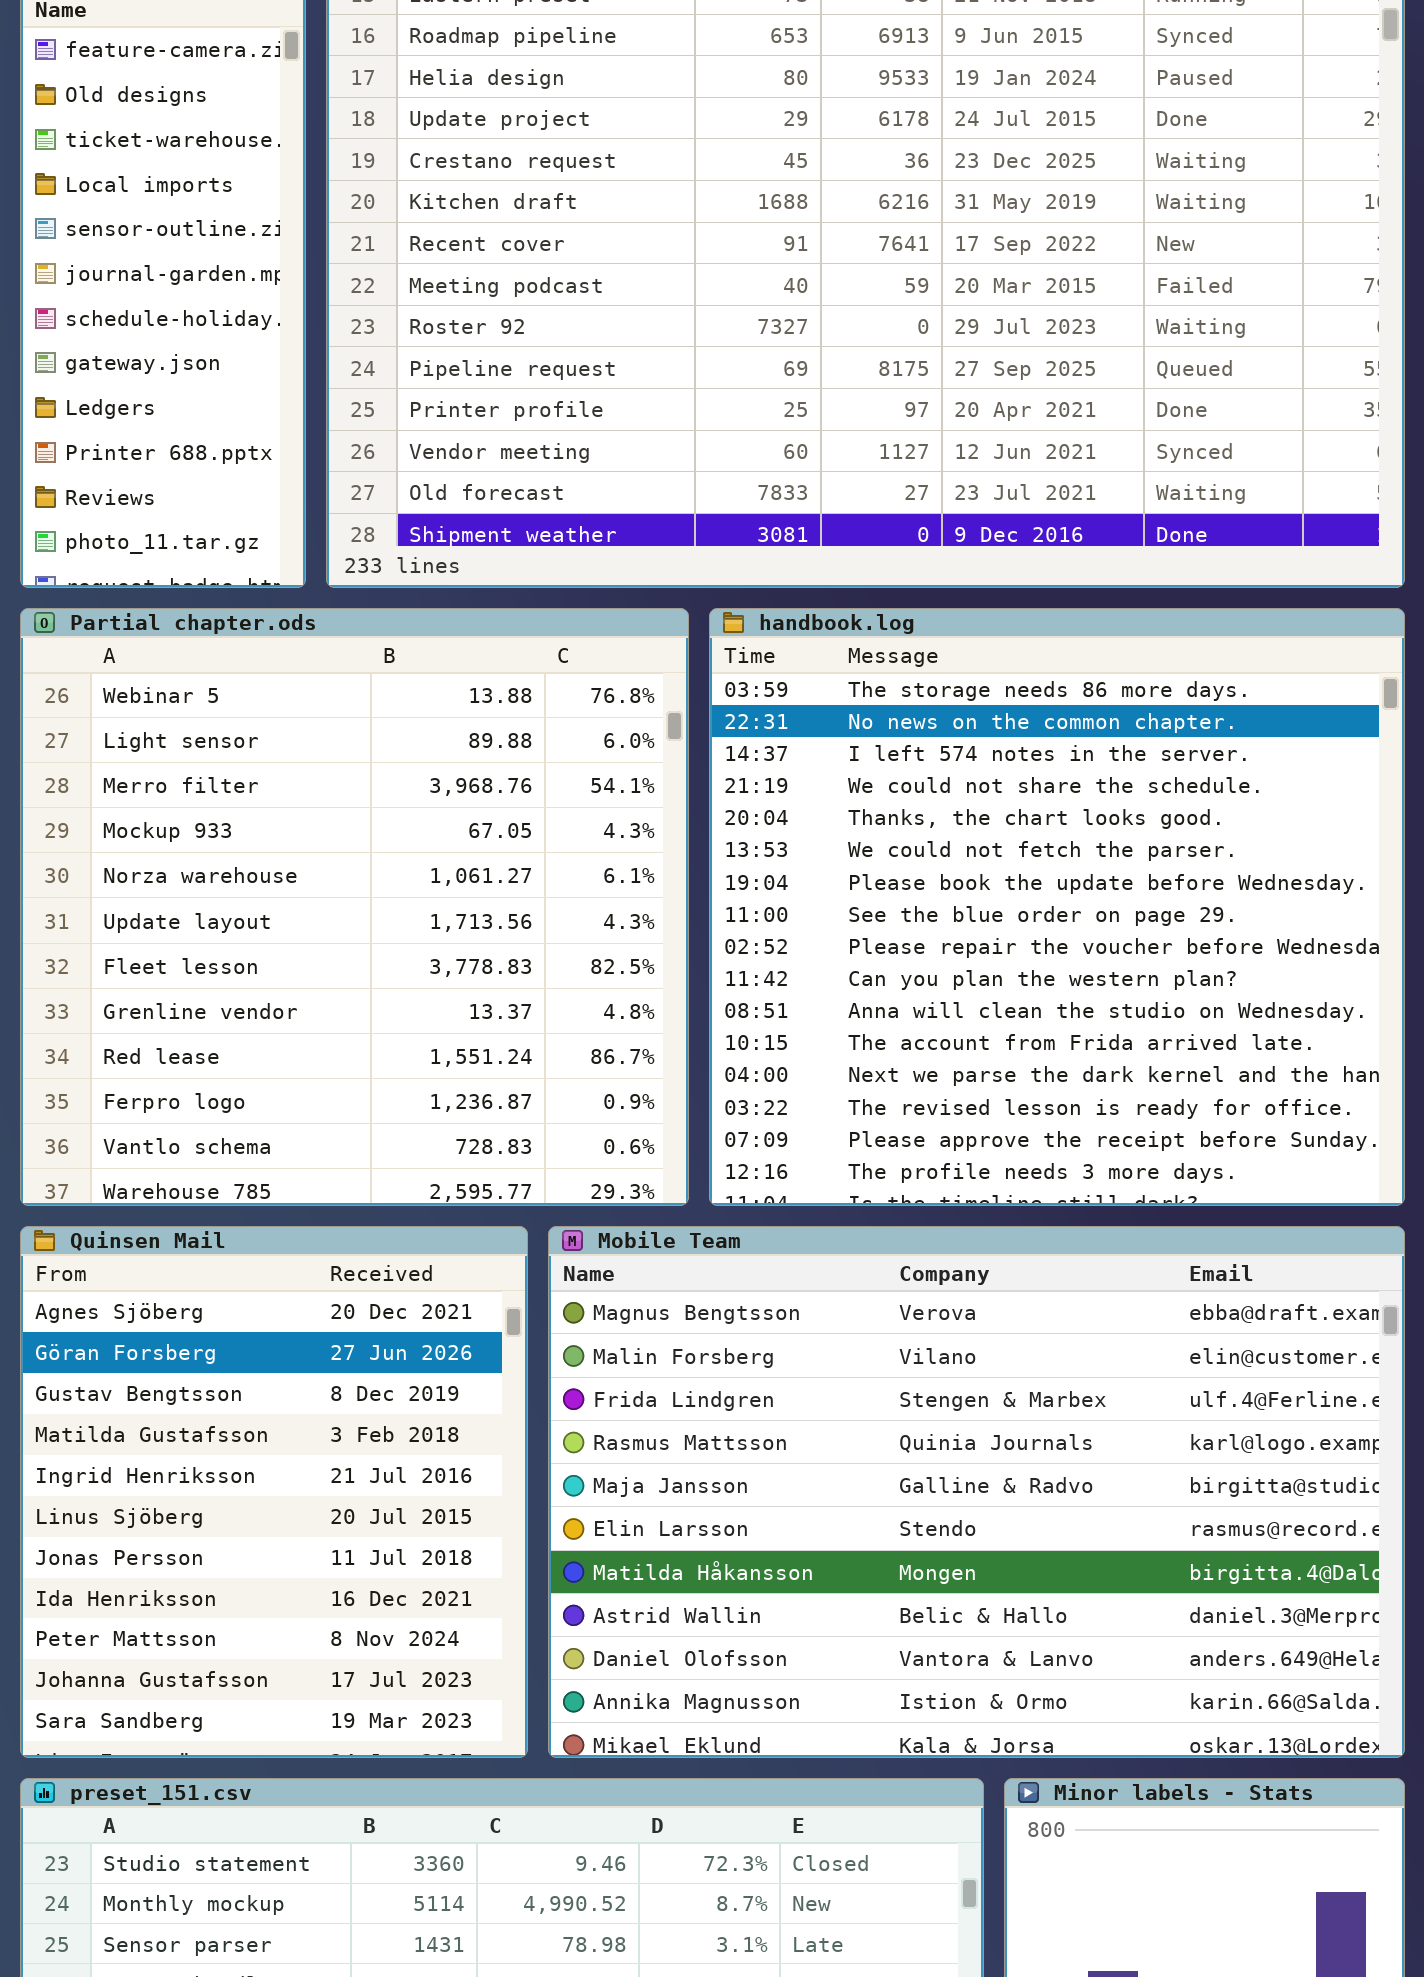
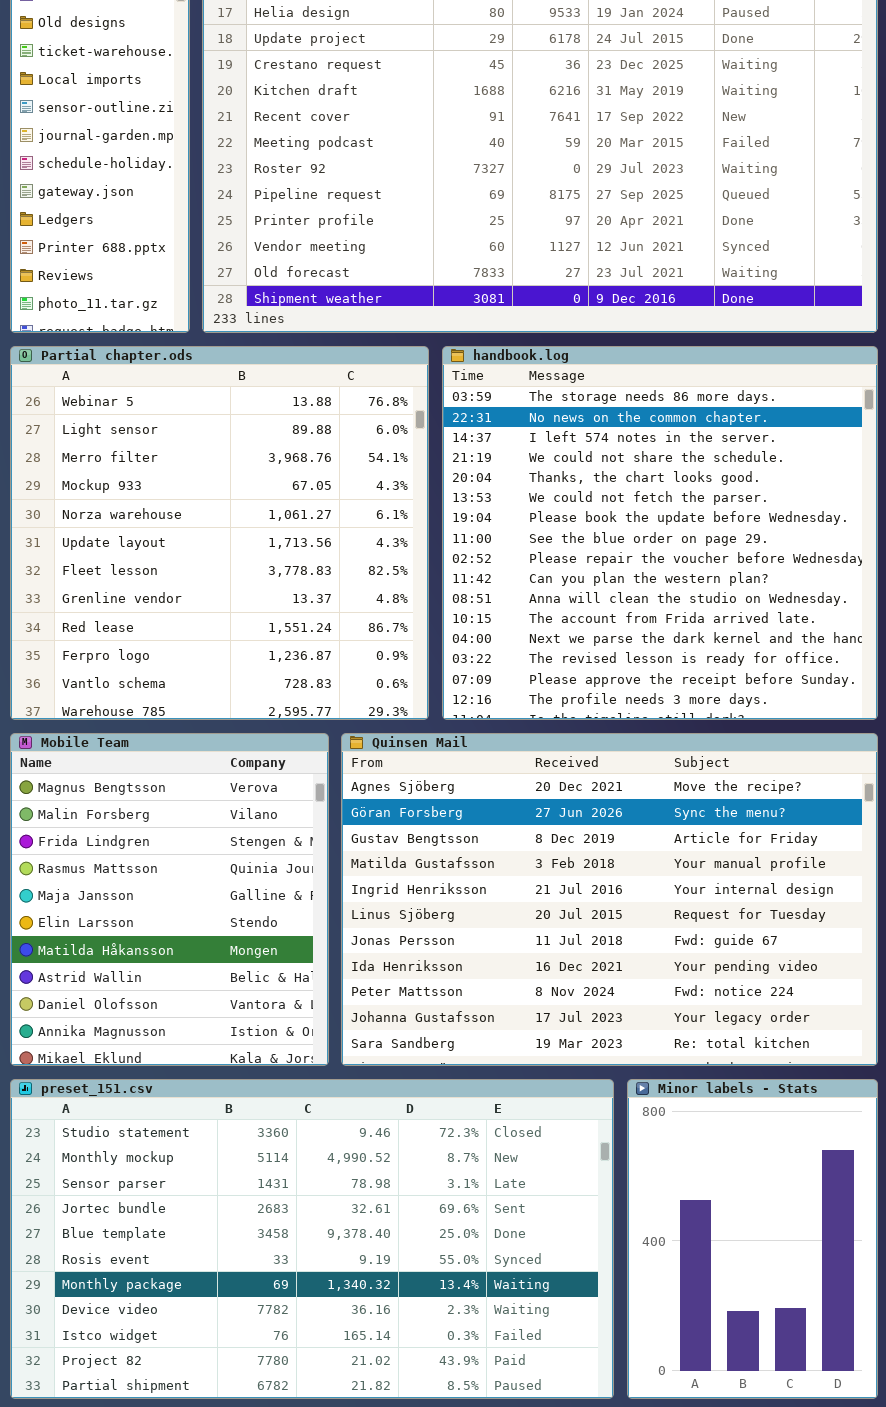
Quinsen Mail: [20,1226,528,1758] -> [341,733,878,1066], moved, resized
Mobile Team: [548,1226,1405,1758] -> [10,733,329,1066], moved, resized

